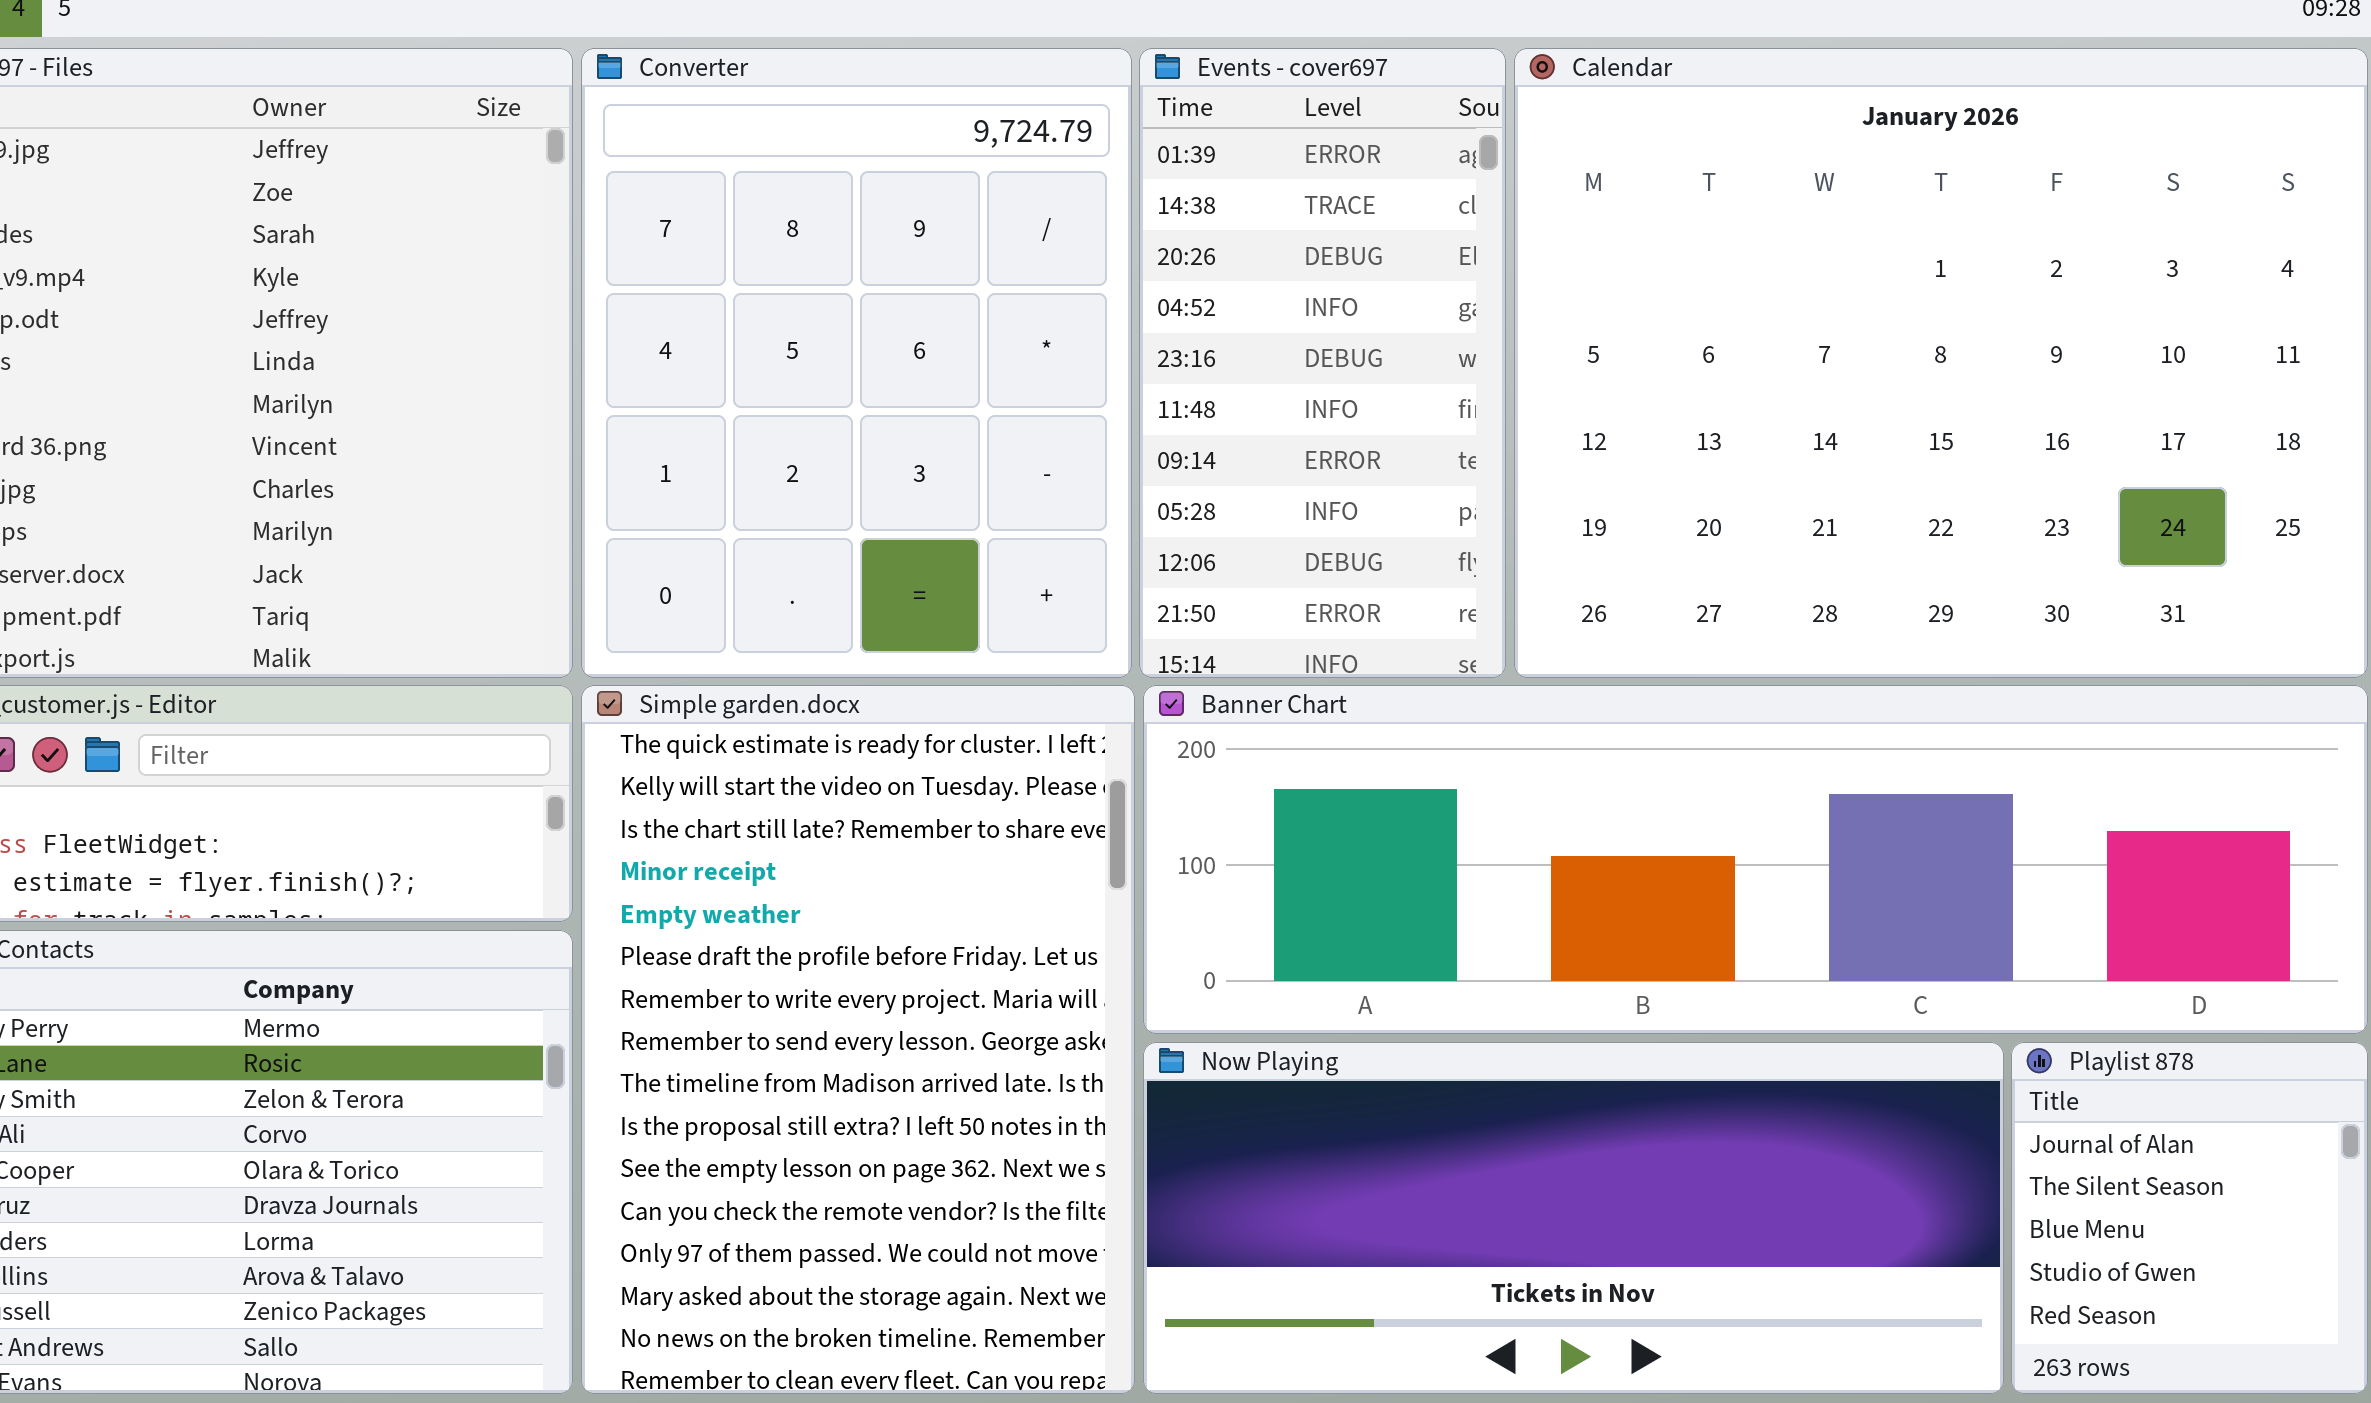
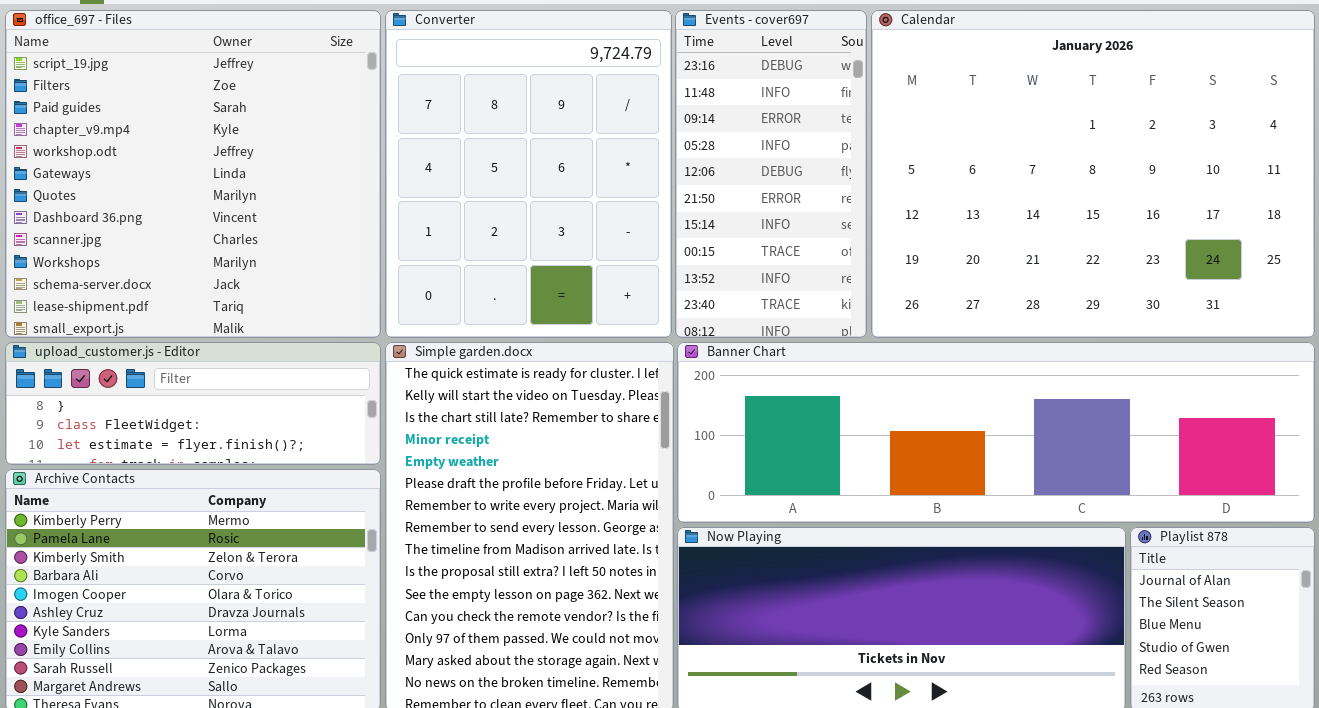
Events - cover697: [1139,48,1506,678] -> [675,10,867,338], scrolled down 4 rows

